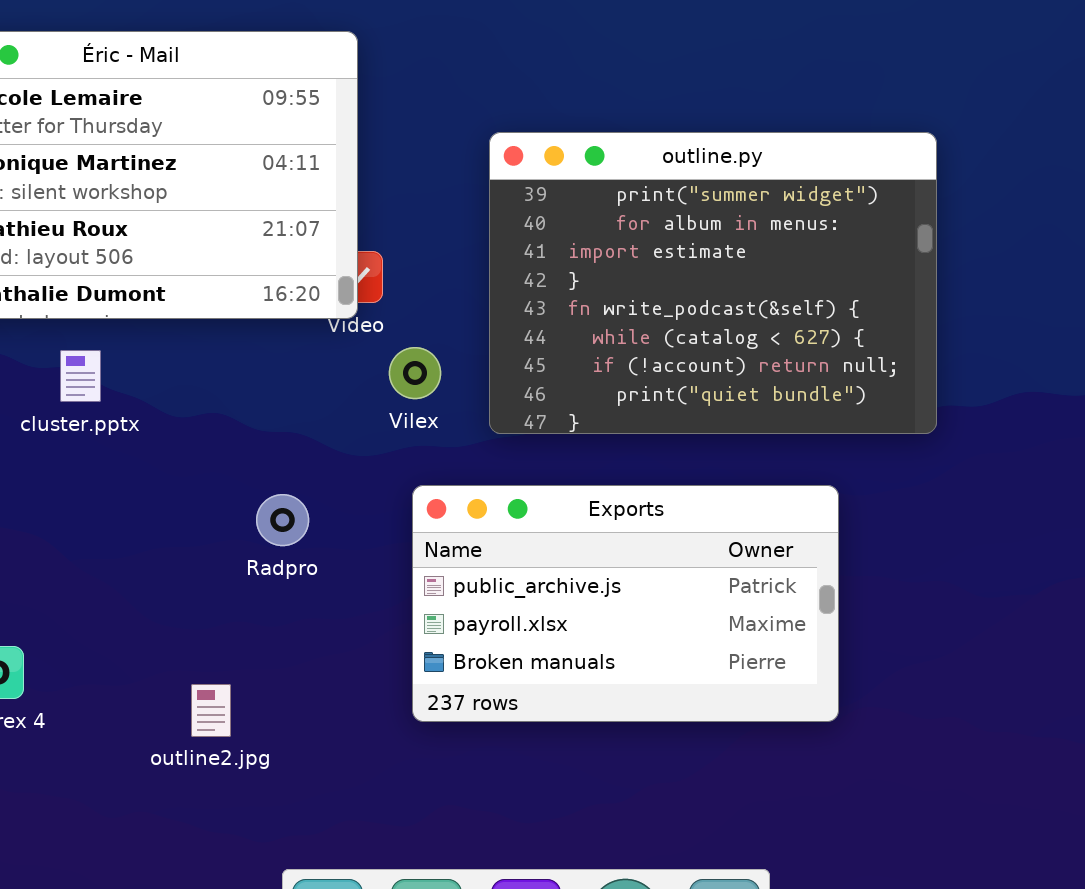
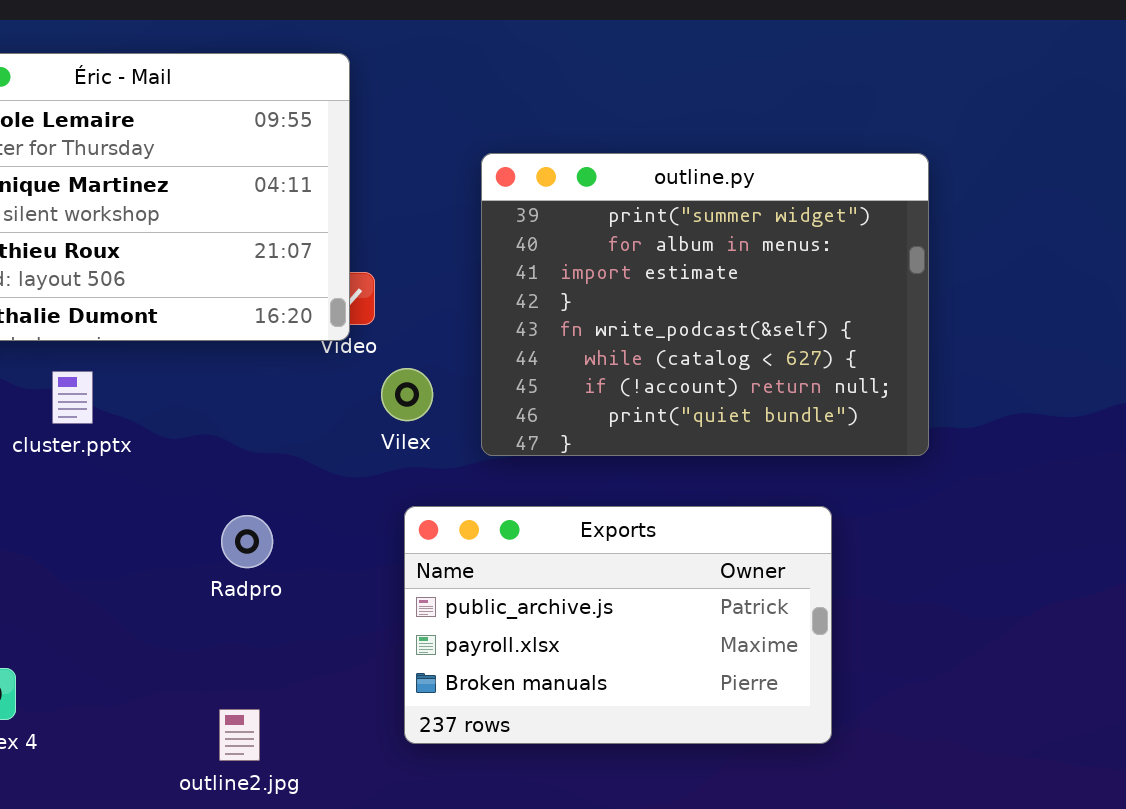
Radpro: [256,494,309,546] -> [221,515,273,568], moved
outline2.jpg: [191,684,231,737] -> [219,709,260,761], moved

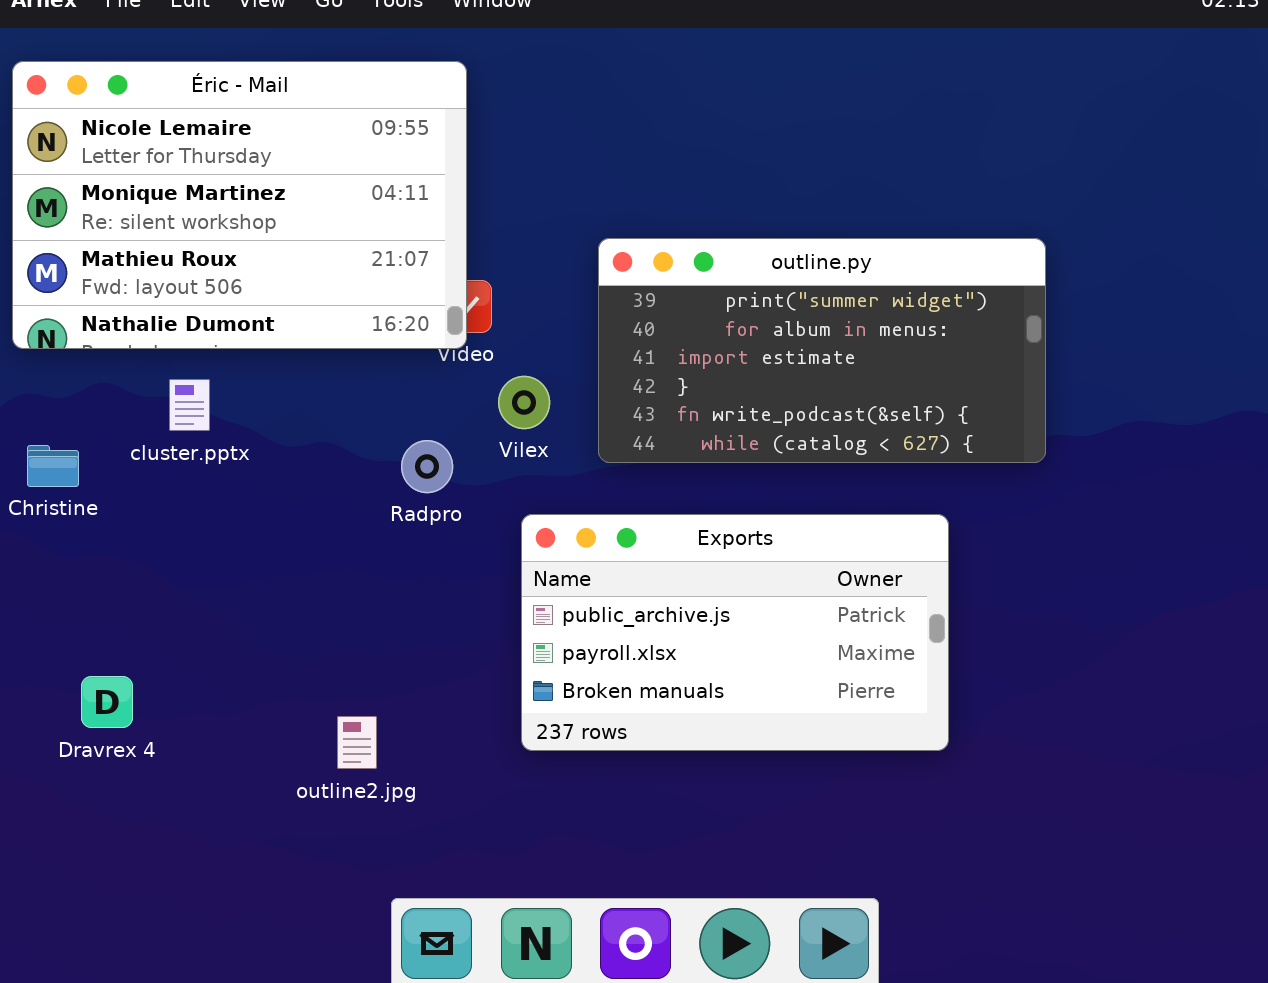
outline.py: [481,153,929,456] -> [598,238,1046,463], resized
Radpro: [221,515,273,568] -> [401,440,453,493], moved

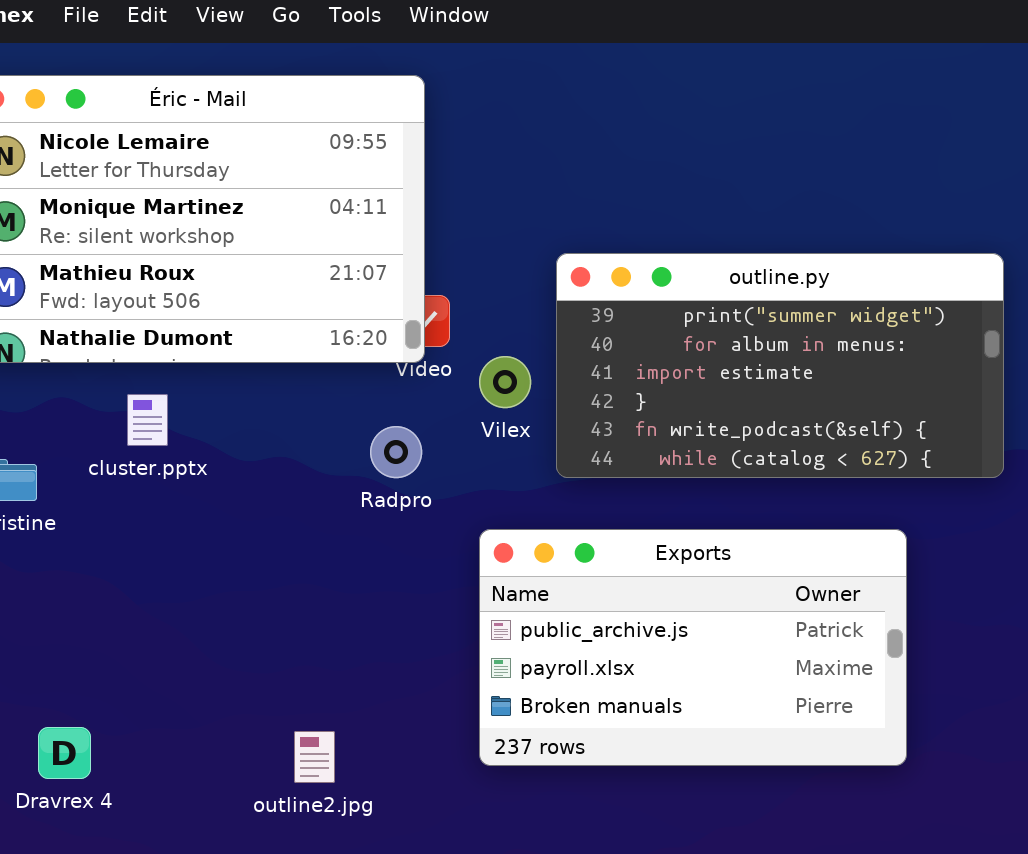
Vilex: [498,376,550,429] -> [479,356,531,408], moved
Radpro: [401,440,453,493] -> [370,426,422,478], moved
Dravrex 4: [81,676,133,728] -> [38,727,91,779], moved

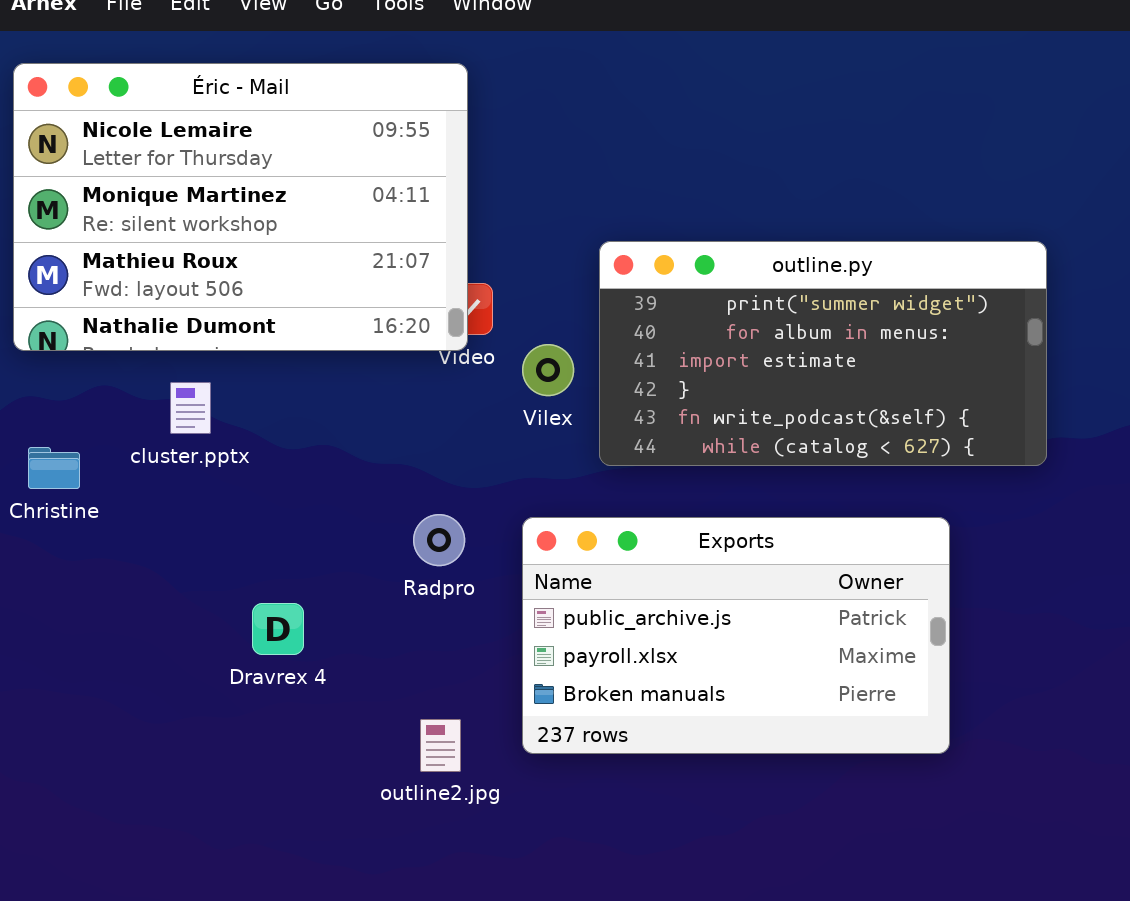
Radpro: [370,426,422,478] -> [413,514,465,566], moved
Dravrex 4: [38,727,91,779] -> [252,603,304,655], moved
outline2.jpg: [294,731,335,783] -> [420,719,461,772], moved

